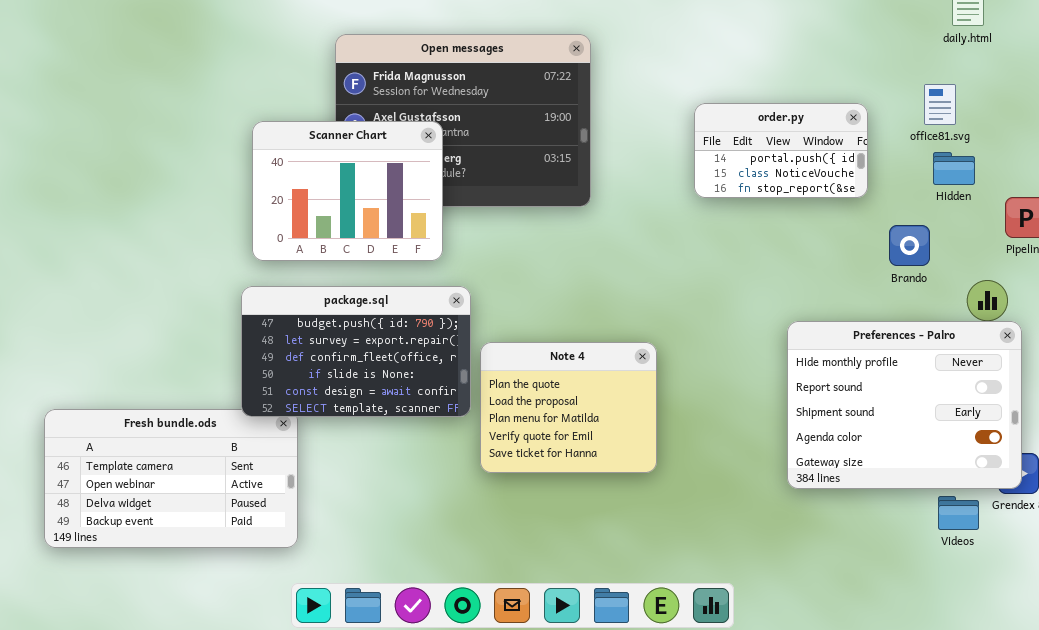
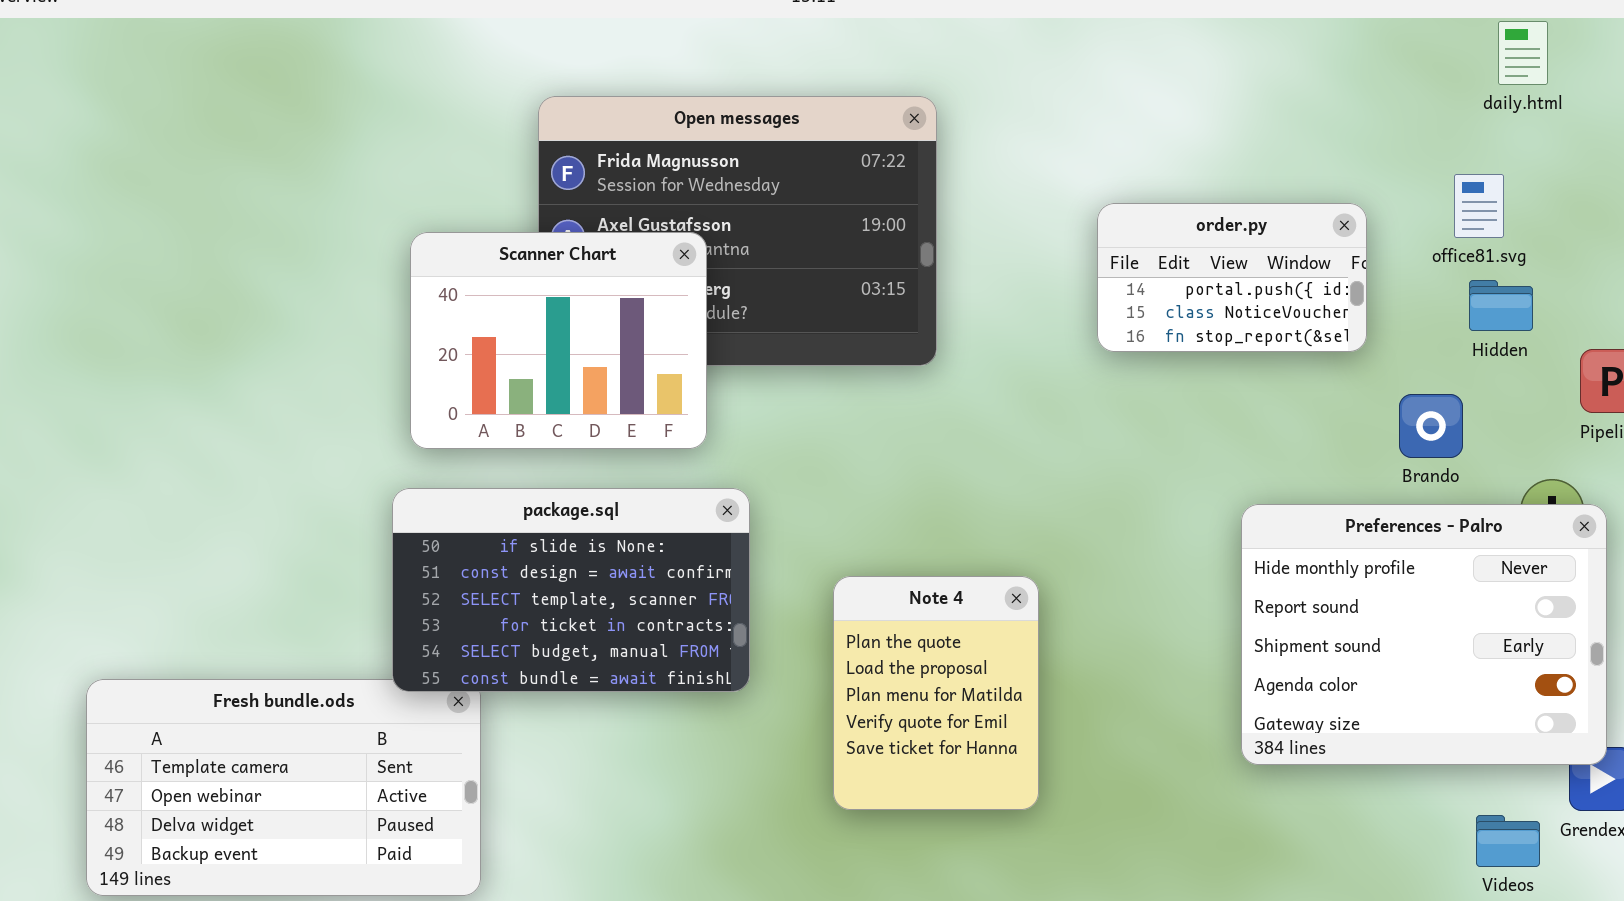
package.sql: [241,286,471,417] -> [392,488,750,692], scrolled down 3 rows
Preferences - Palro: [787,321,1022,489] -> [1241,504,1607,765], moved
Note 4: [480,342,657,473] -> [833,576,1039,810], resized

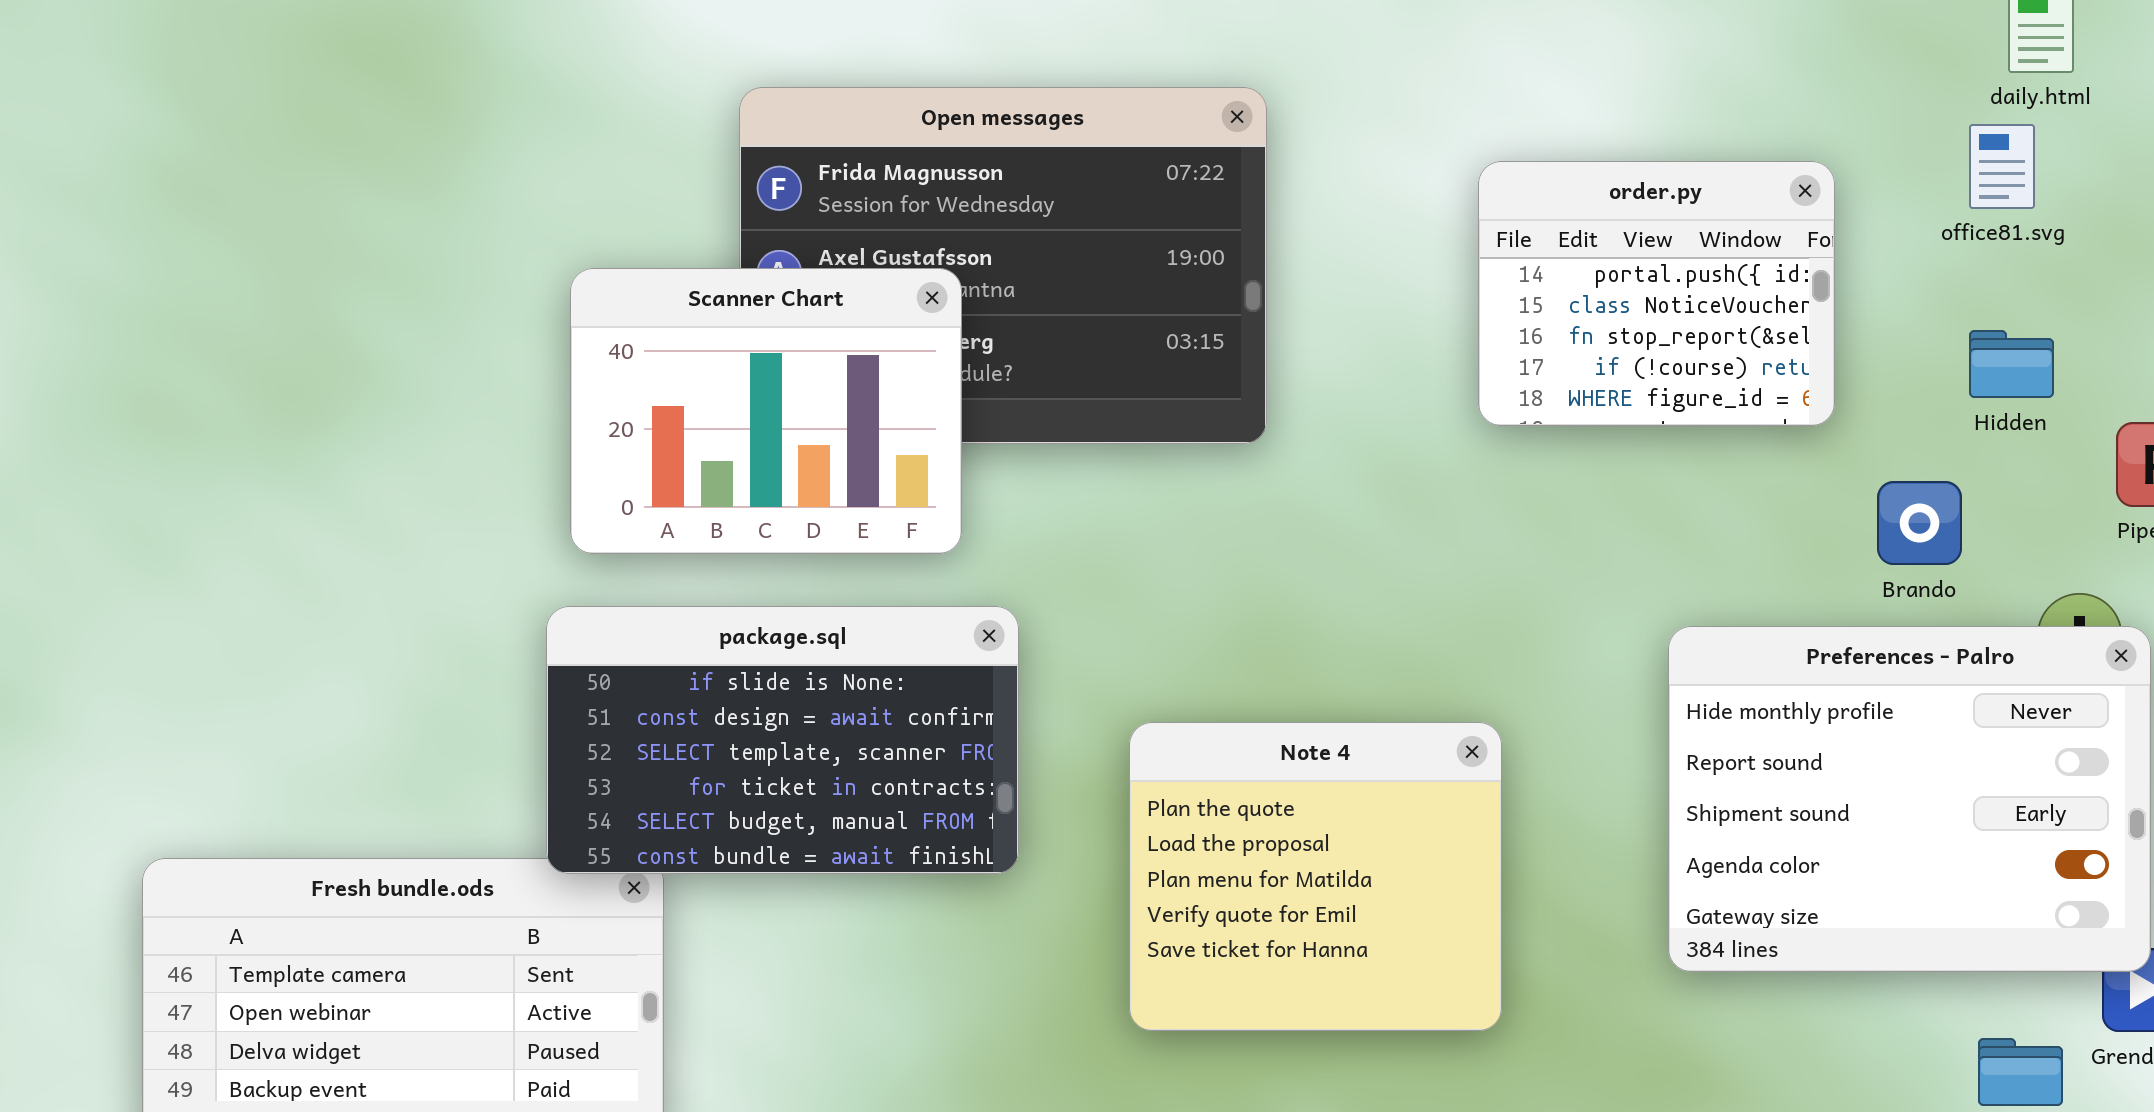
office81.svg: [1454,174,1504,238] -> [1969,124,2035,209], moved
order.py: [1097,203,1367,352] -> [1478,161,1835,426], resized
Note 4: [833,576,1039,810] -> [1129,722,1502,1031], resized

